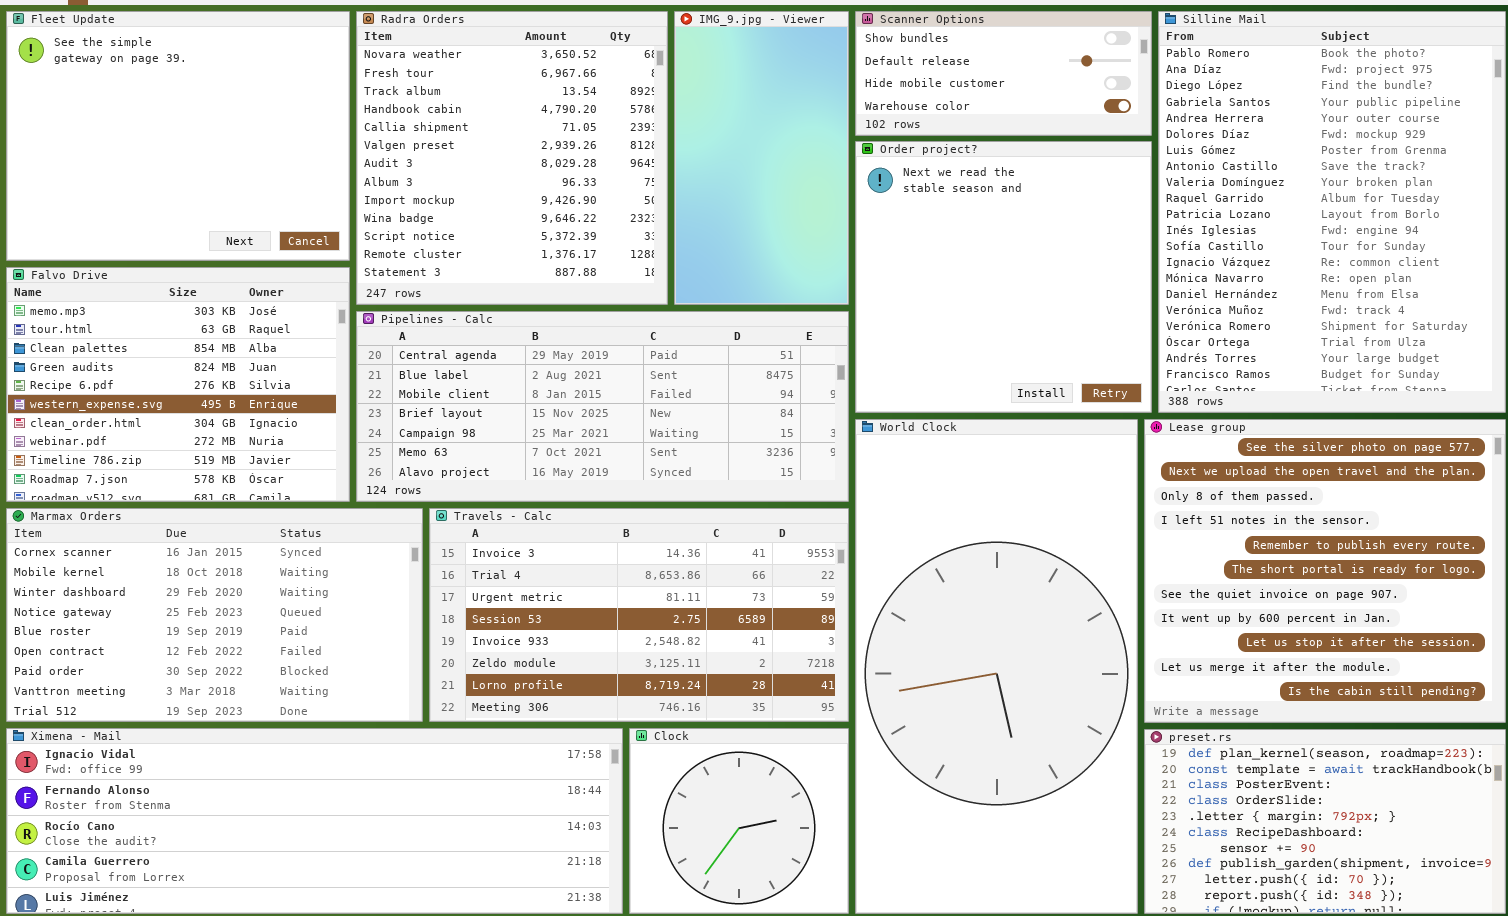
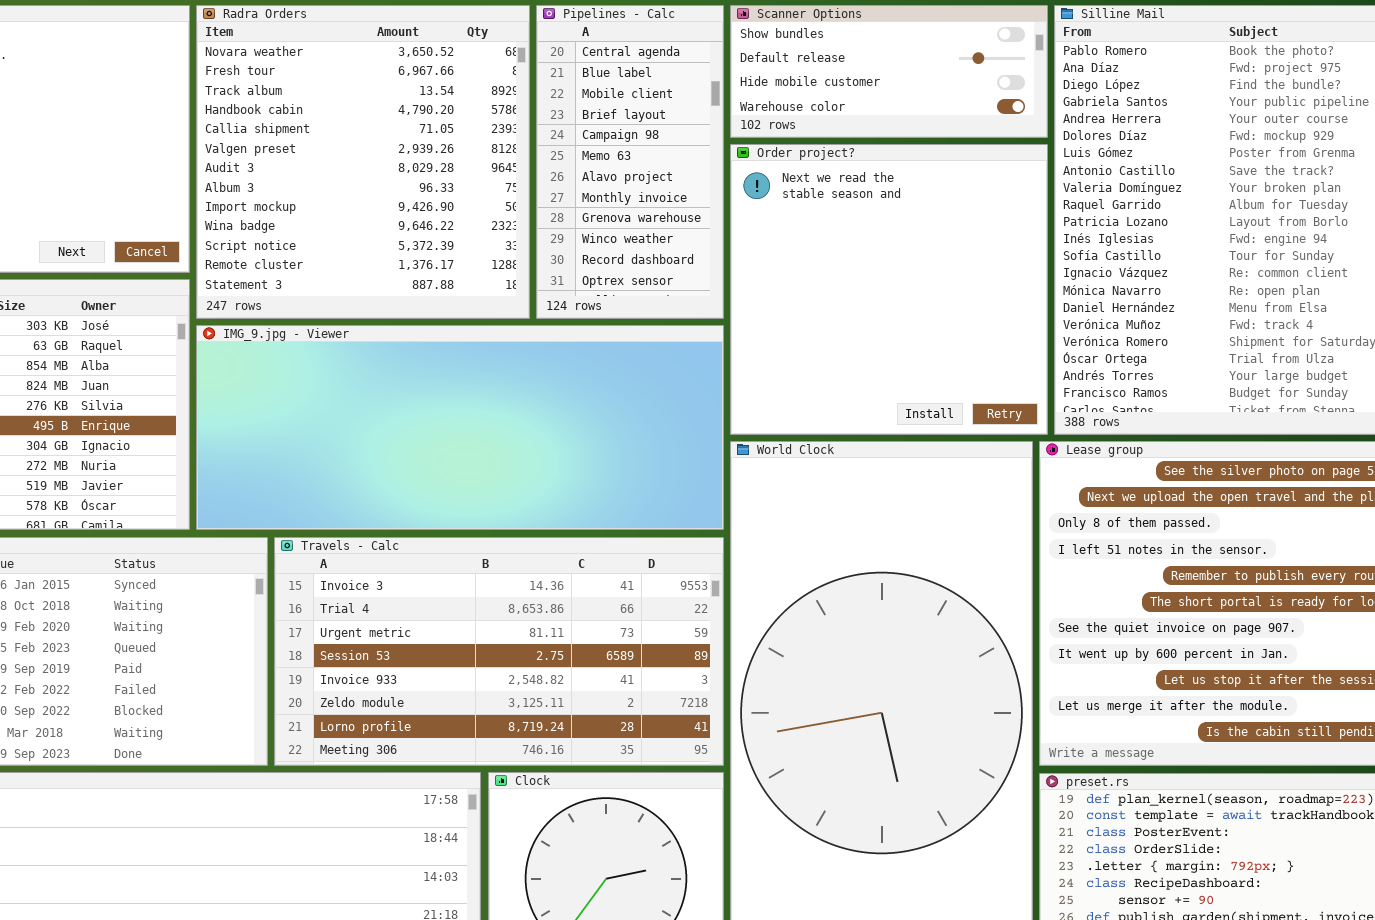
IMG_9.jpg - Viewer: [674,11,849,305] -> [196,325,724,530], moved, resized
Pipelines - Calc: [356,311,849,502] -> [536,5,724,319], moved, resized

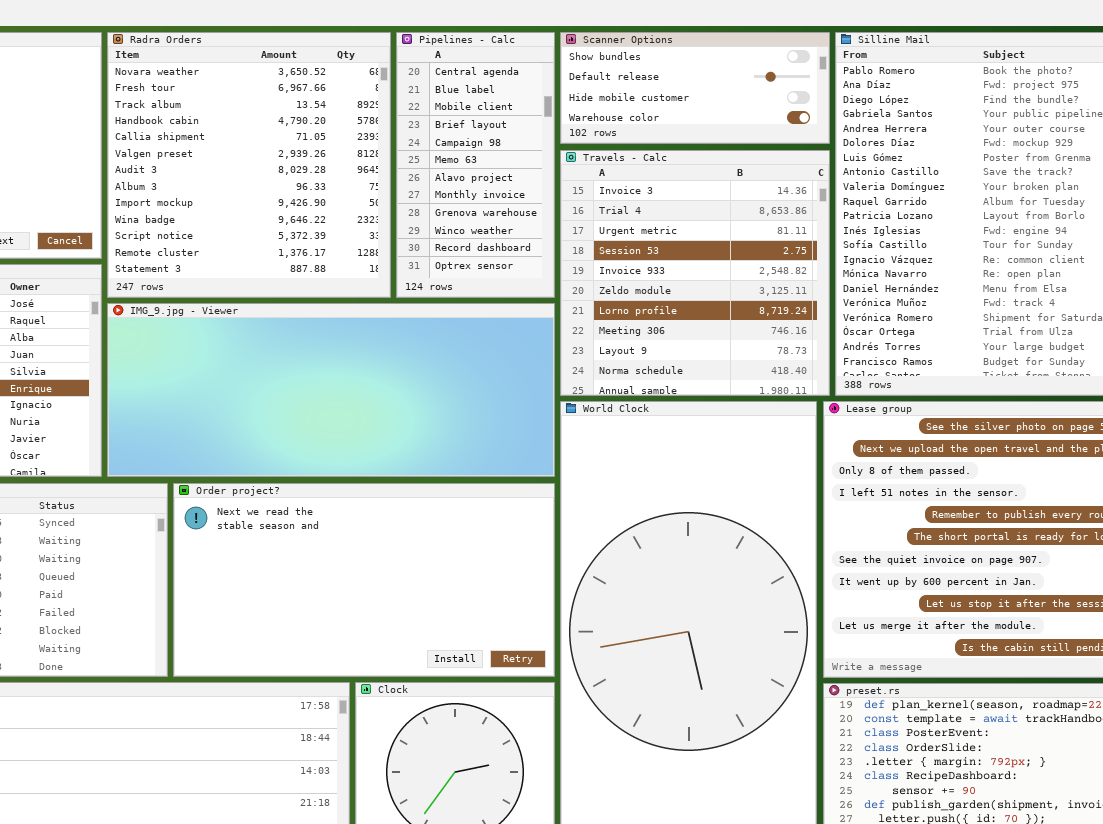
Order project?: [730,144,1048,435] -> [173,483,555,677], moved, resized
Travels - Calc: [274,537,724,766] -> [560,150,830,396], moved, resized

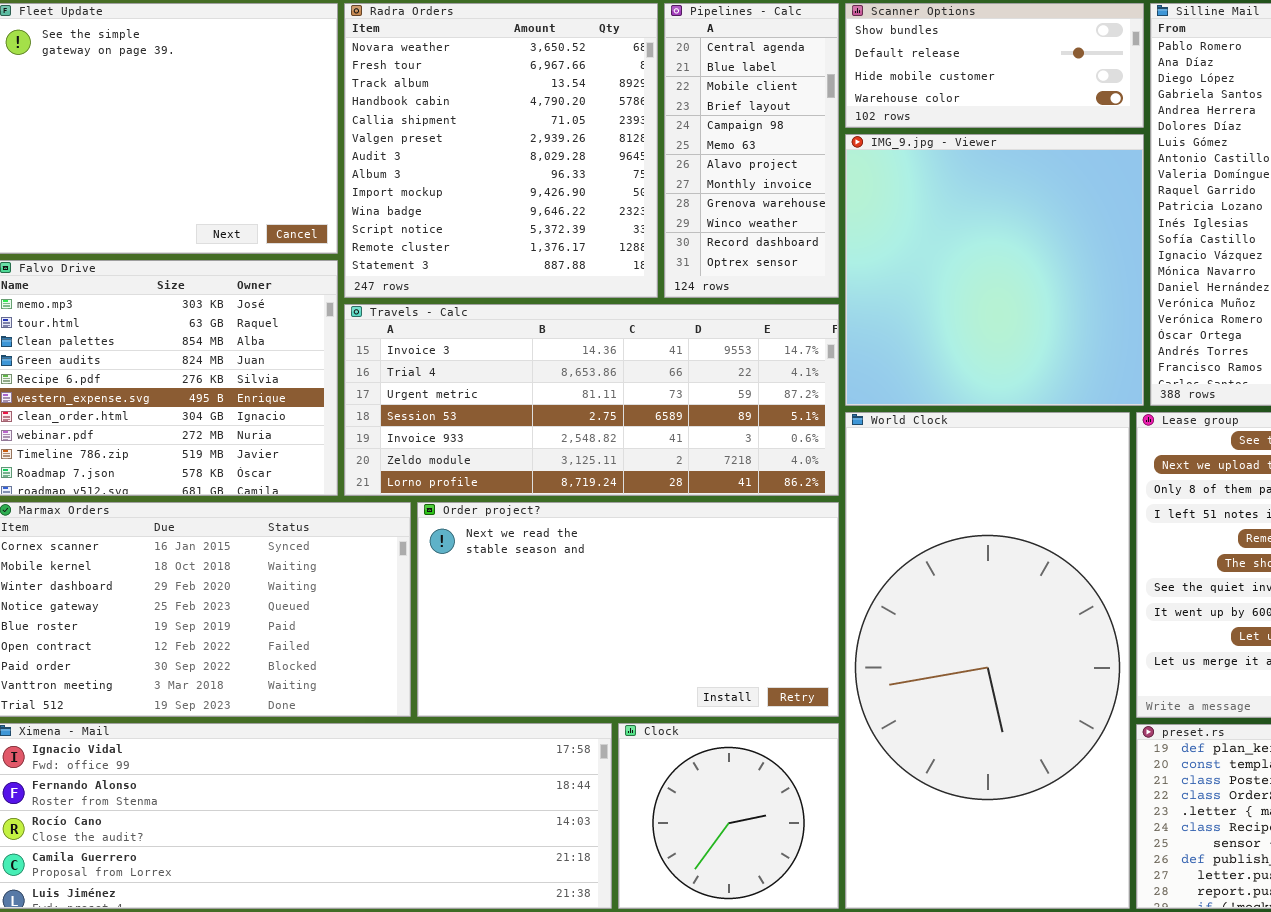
Travels - Calc: [560,150,830,396] -> [344,304,839,496], moved, resized
IMG_9.jpg - Viewer: [107,303,555,477] -> [845,134,1144,406], moved, resized

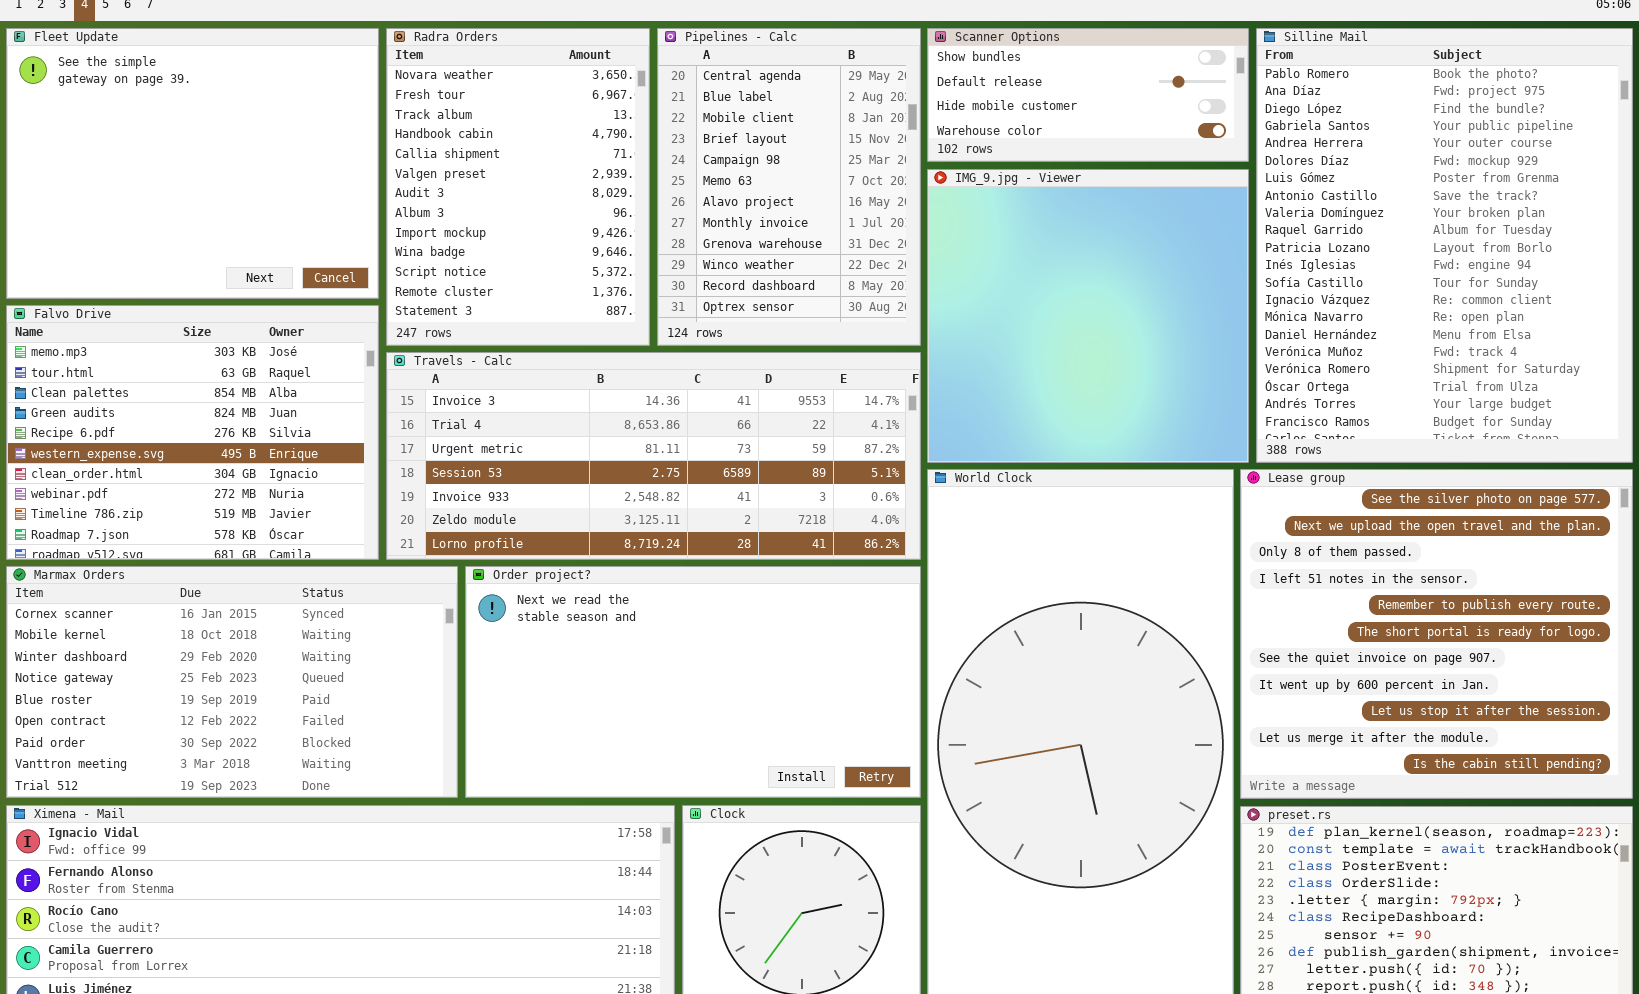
Radra Orders: [344,3,658,298] -> [386,28,650,346], resized
Pipelines - Calc: [664,3,839,298] -> [657,28,921,346], resized

